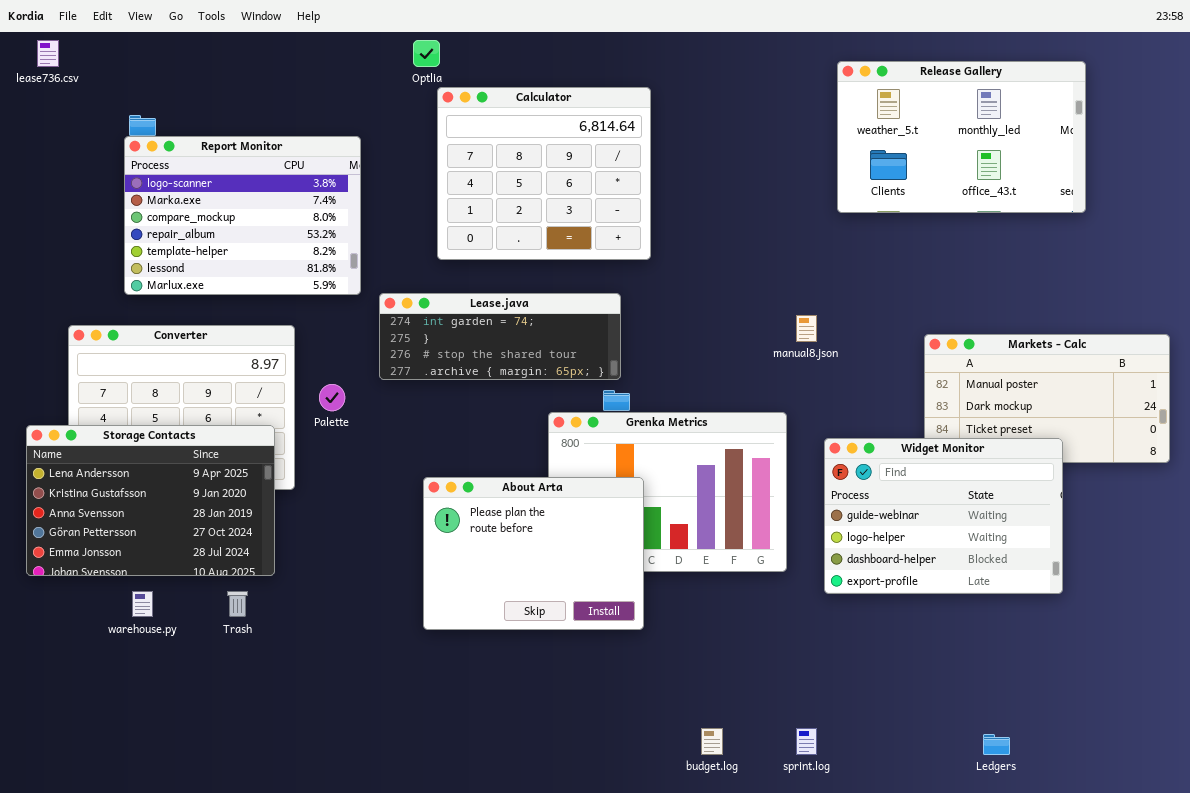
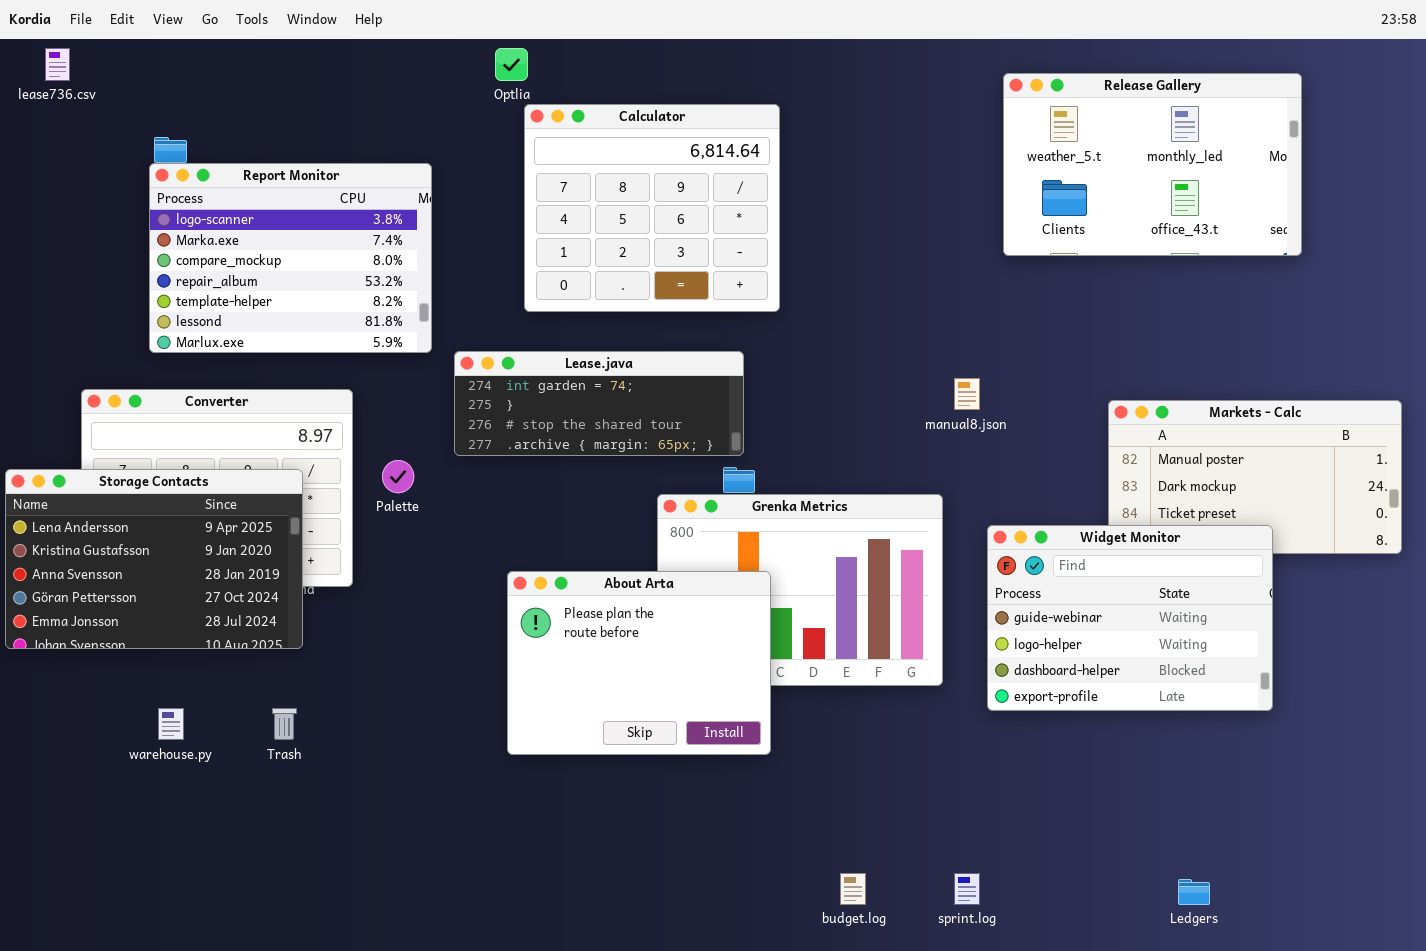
Storage Contacts: [26,425,275,576] -> [5,469,303,649], moved

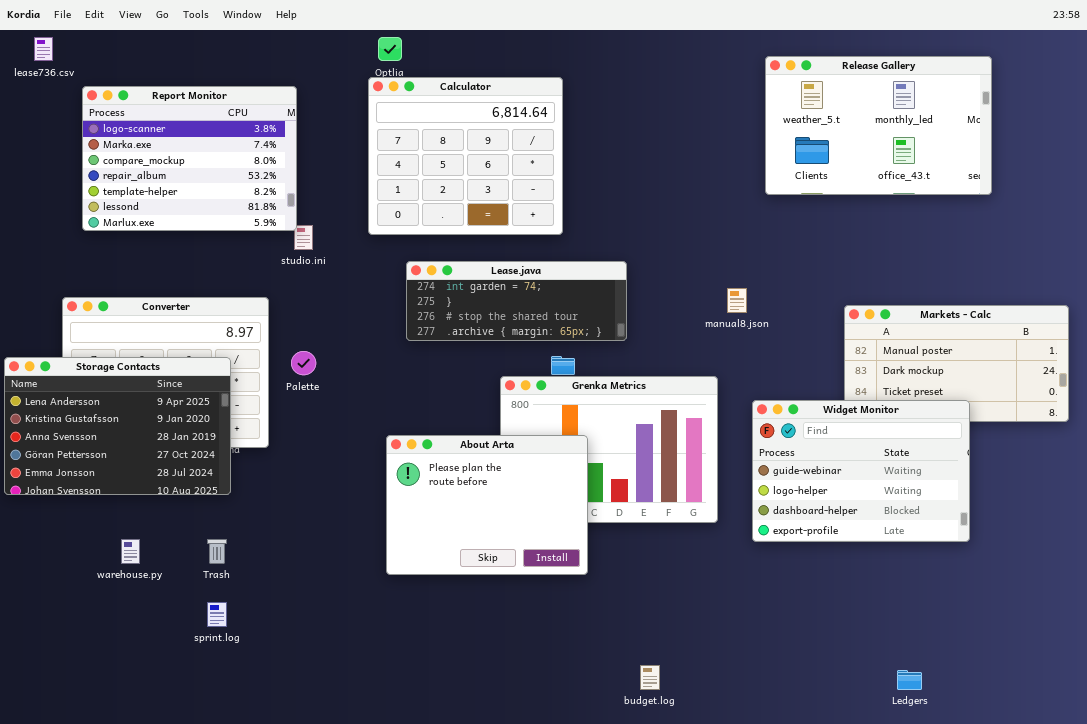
Calculator: [524,104,780,312] -> [368,77,563,235], moved
Report Monitor: [149,163,432,353] -> [82,86,297,231], moved
Lease.java: [454,351,744,456] -> [406,261,627,341], moved
sprint.log: [954,873,980,905] -> [207,602,227,627], moved

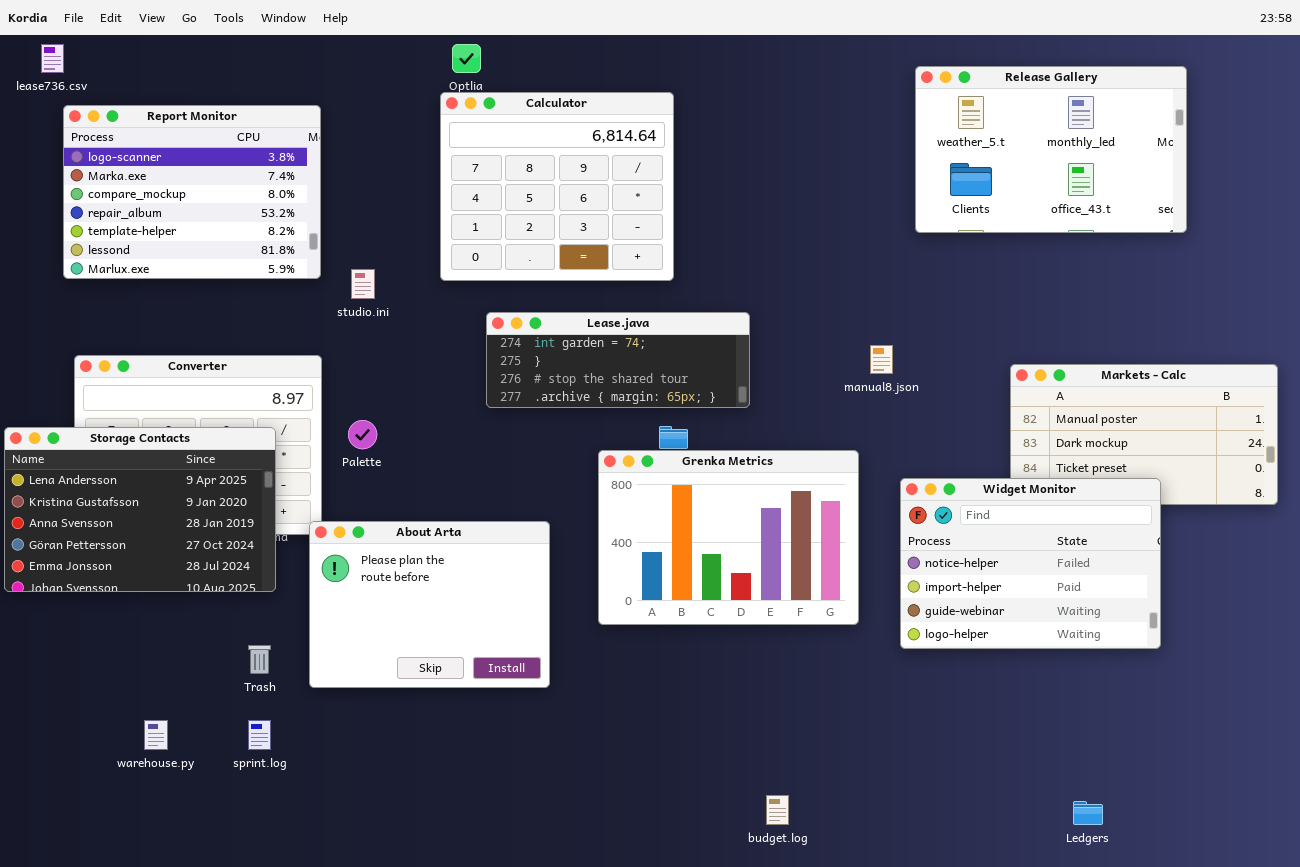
Report Monitor: [82,86,297,231] -> [63,105,321,279], moved
Widget Monitor: [752,400,970,542] -> [900,478,1161,649], scrolled up 2 rows
About Arta: [386,435,588,575] -> [309,521,550,688], moved
warehouse.py: [121,539,140,564] -> [144,720,168,750], moved

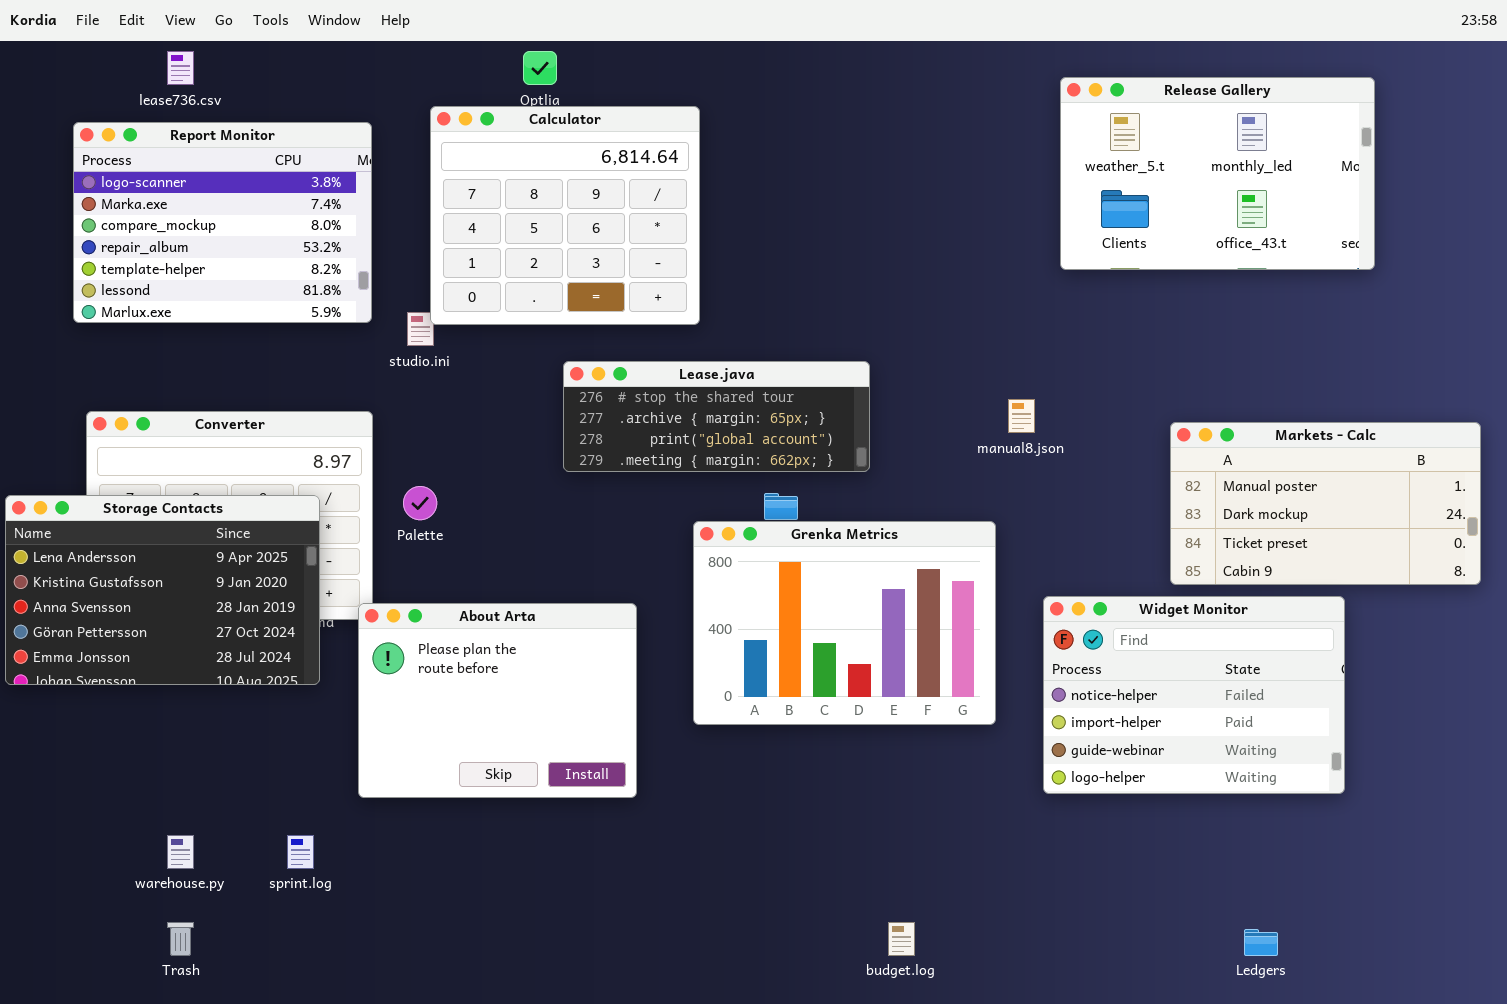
lease736.csv: [41,44,64,73] -> [167,51,194,85], moved
Calculator: [440,92,674,281] -> [430,106,700,325], moved
Lease.java: [486,312,750,408] -> [563,361,870,472], scrolled down 2 rows
Widget Monitor: [900,478,1161,649] -> [1043,596,1345,794], moved
Trash: [248,645,271,674] -> [167,922,194,956], moved

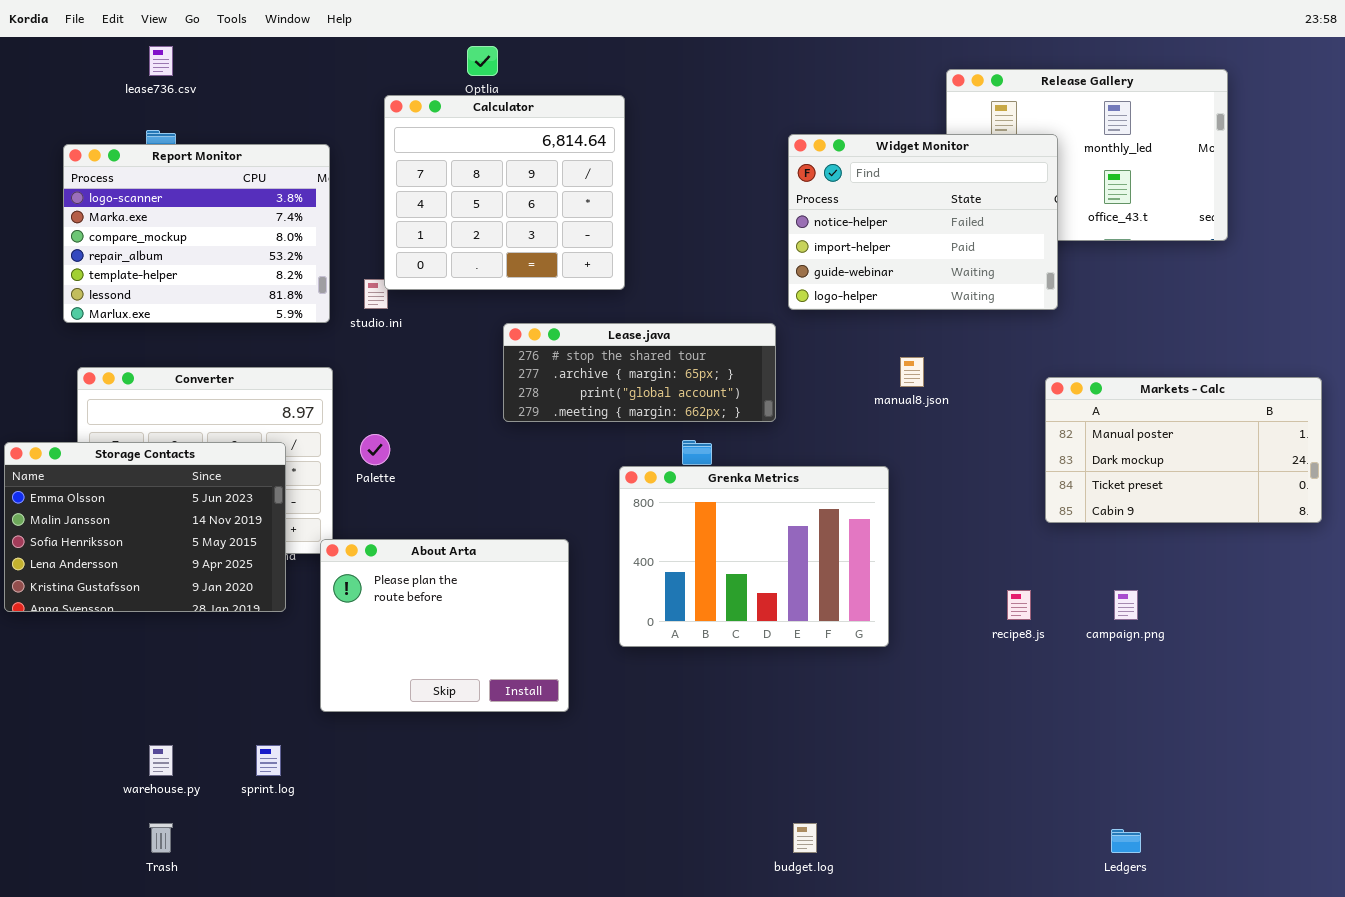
Report Monitor: [73,122,372,323] -> [63,144,330,323], moved
Storage Contacts: [5,495,320,685] -> [4,442,286,612], scrolled up 3 rows
Widget Monitor: [1043,596,1345,794] -> [788,134,1058,310], moved

